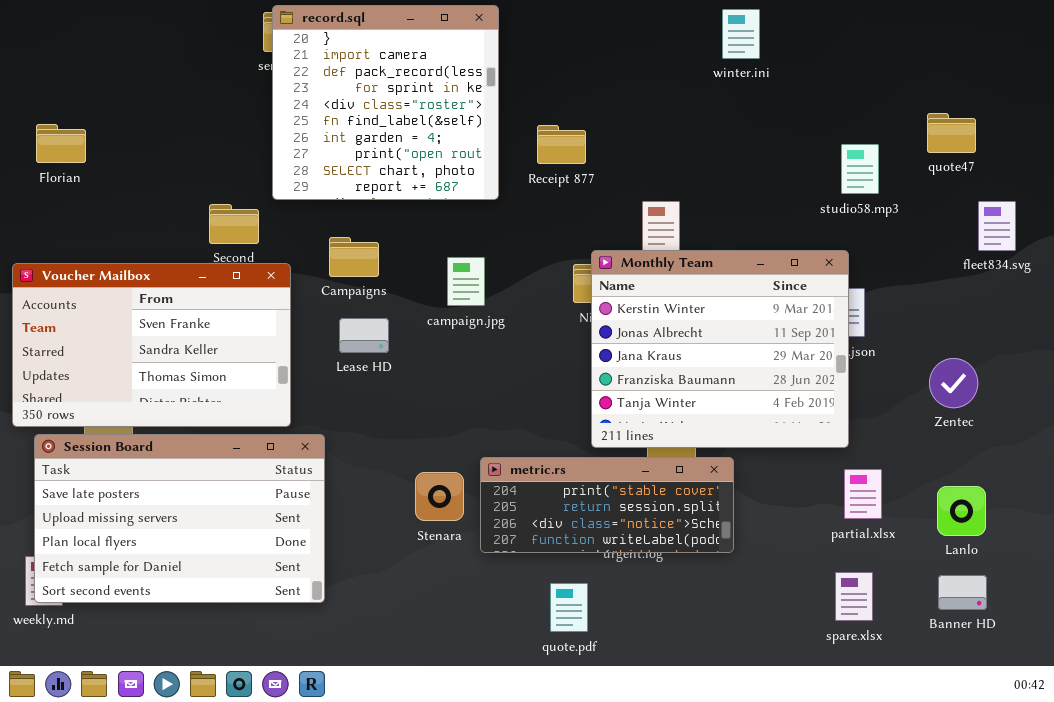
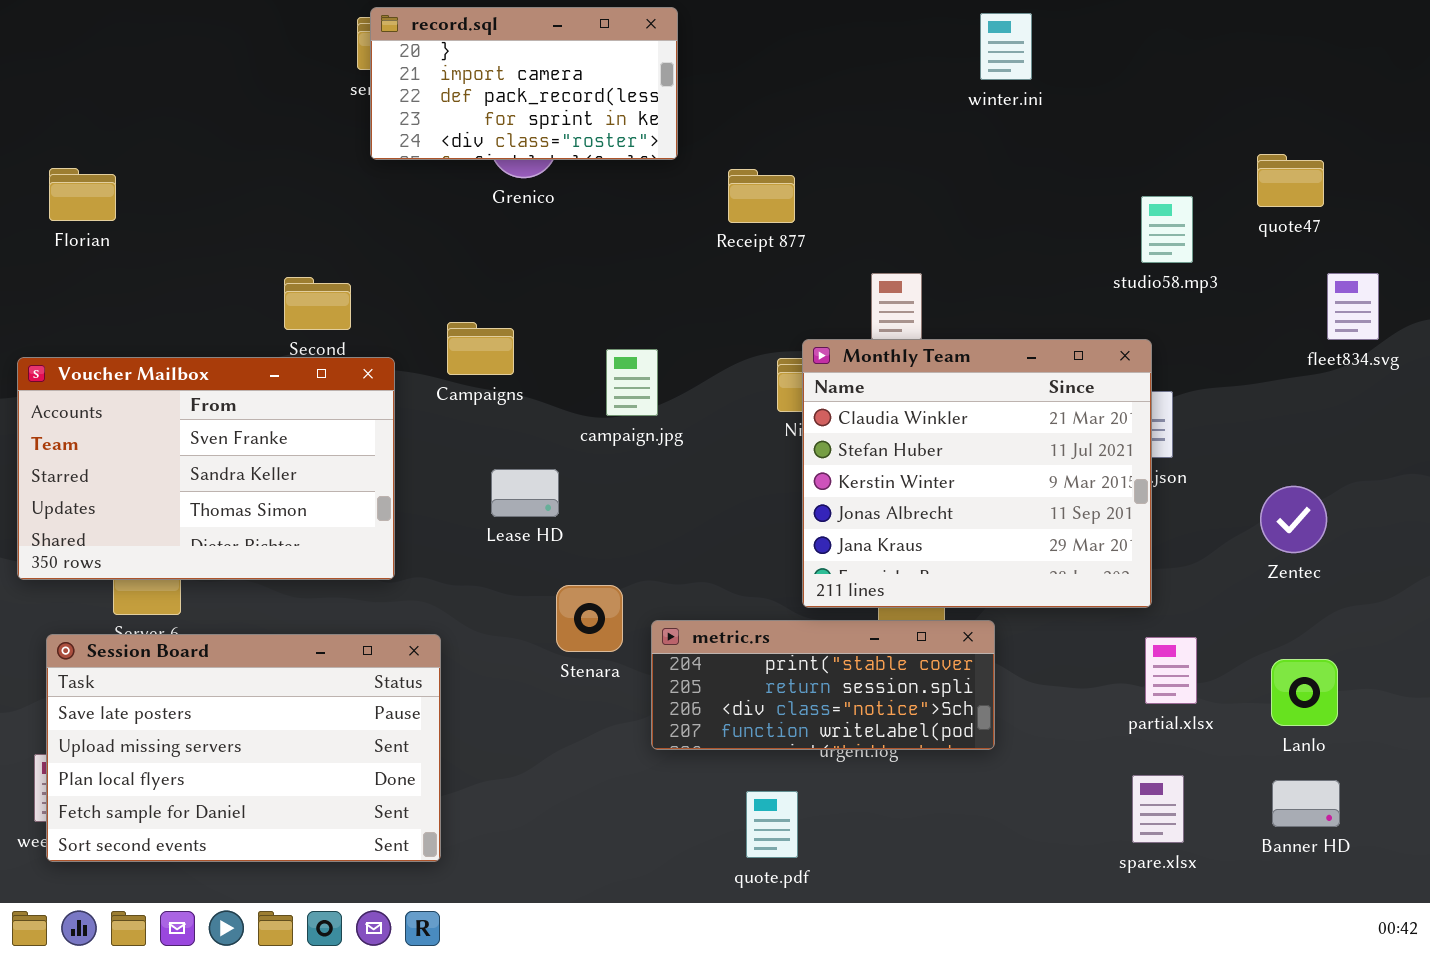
record.sql: [272,5,499,200] -> [370,7,678,160], resized
Monthly Team: [591,250,849,448] -> [802,339,1152,608], scrolled up 2 rows
Lease HD: [339,318,389,353] -> [491,469,559,517], moved
Session Board: [34,434,325,603] -> [46,634,441,862], moved
Stenara: [415,472,464,521] -> [556,585,623,652], moved

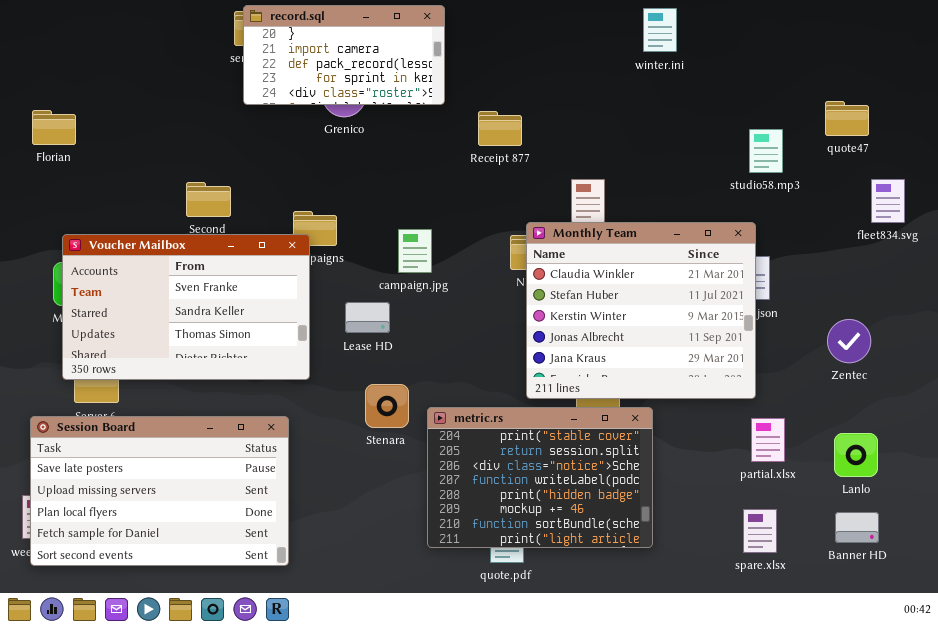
Voucher Mailbox: [17,357,395,580] -> [62,234,310,380], moved
Lease HD: [491,469,559,517] -> [345,302,390,333], moved
metric.rs: [651,620,995,750] -> [427,407,653,548], resized

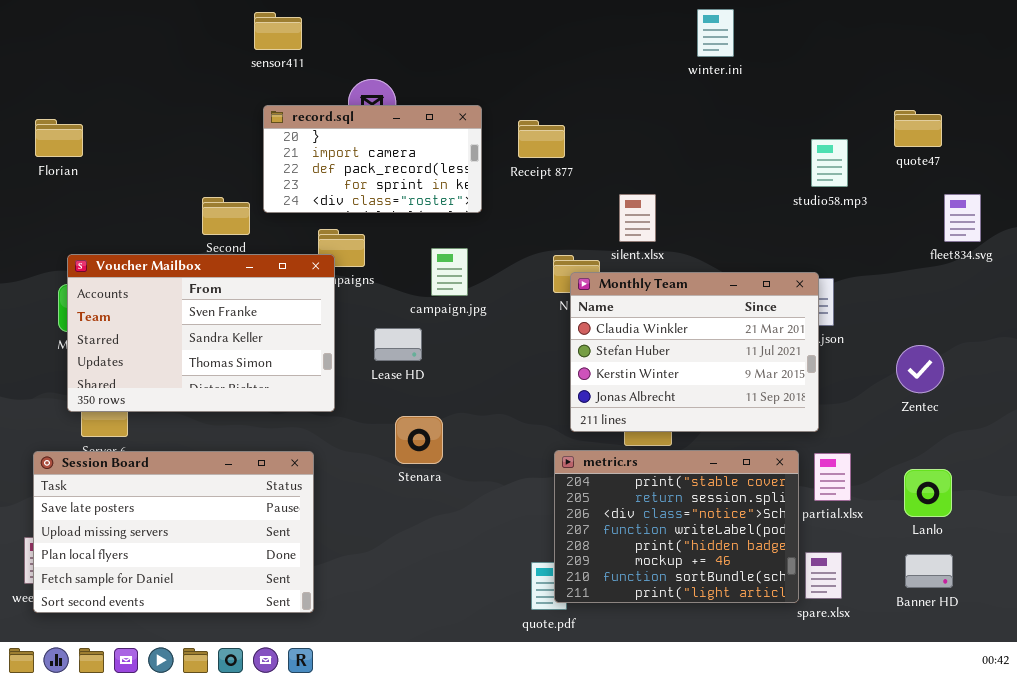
record.sql: [243,5,445,105] -> [263,105,482,213], moved
Monthly Team: [526,222,756,399] -> [570,272,819,432], resized
metric.rs: [427,407,653,548] -> [554,450,799,603], moved

